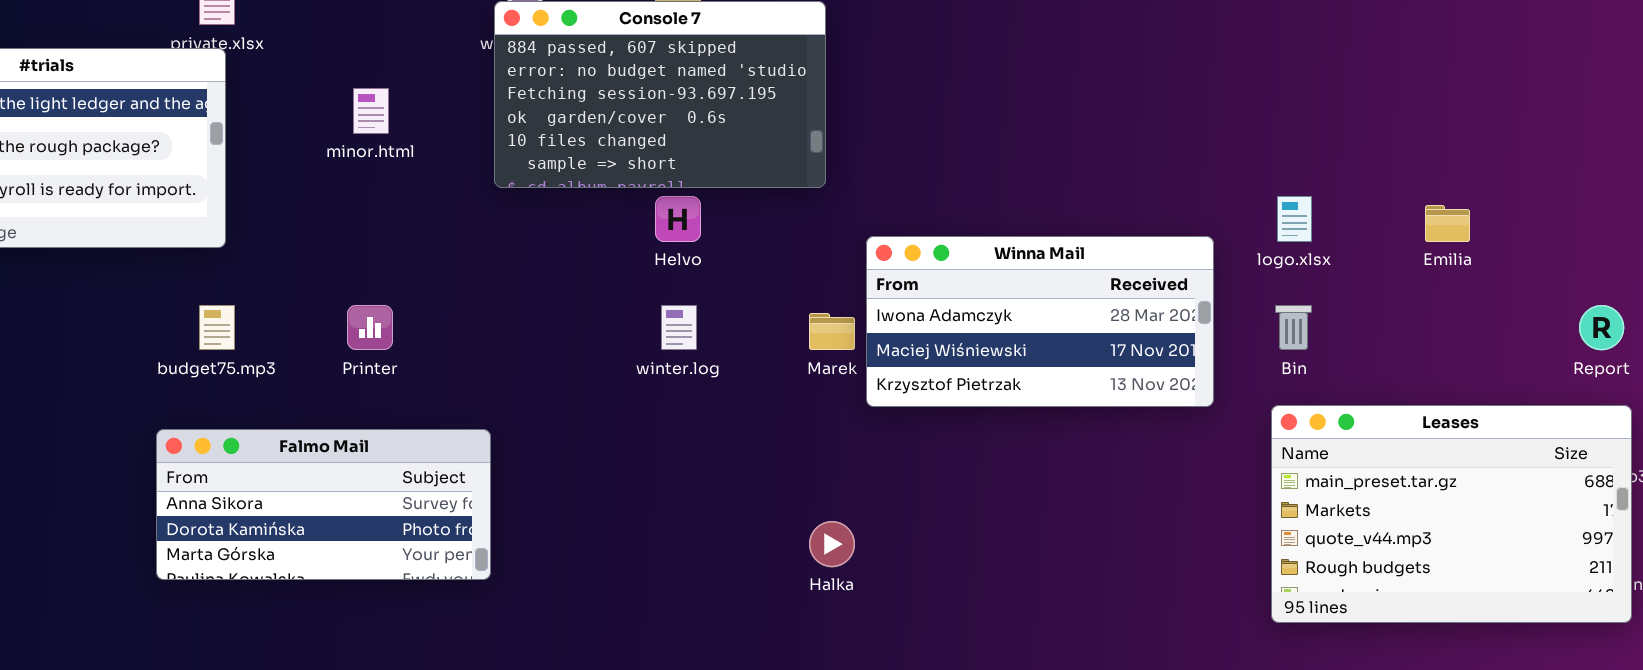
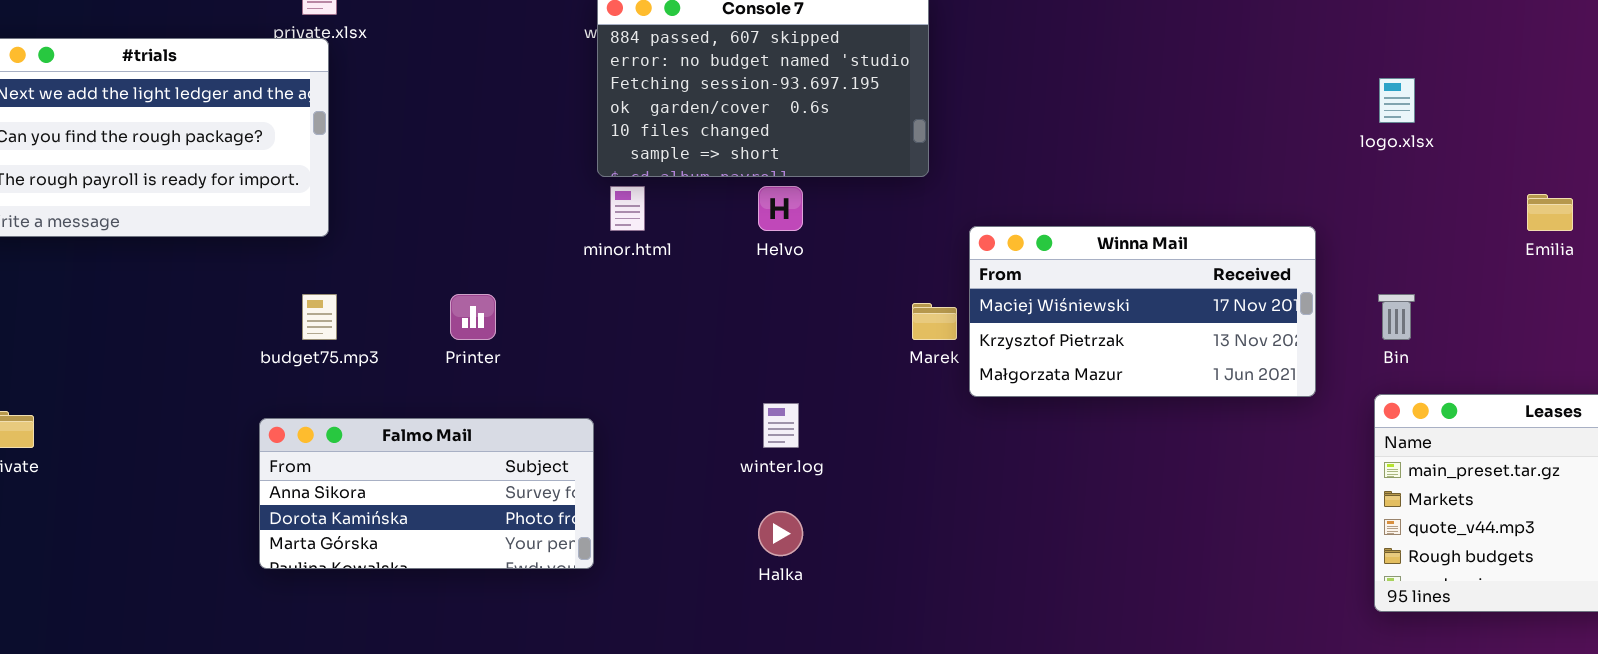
minor.html: [353,88,389,134] -> [610,186,645,231], moved
logo.xlsx: [1277,196,1312,242] -> [1379,78,1415,123], moved
Winna Mail: [866,236,1214,407] -> [969,226,1316,397], scrolled down 1 row
winter.log: [661,305,697,350] -> [763,403,799,448], moved
Halka: [809,521,855,567] -> [758,511,803,556], moved

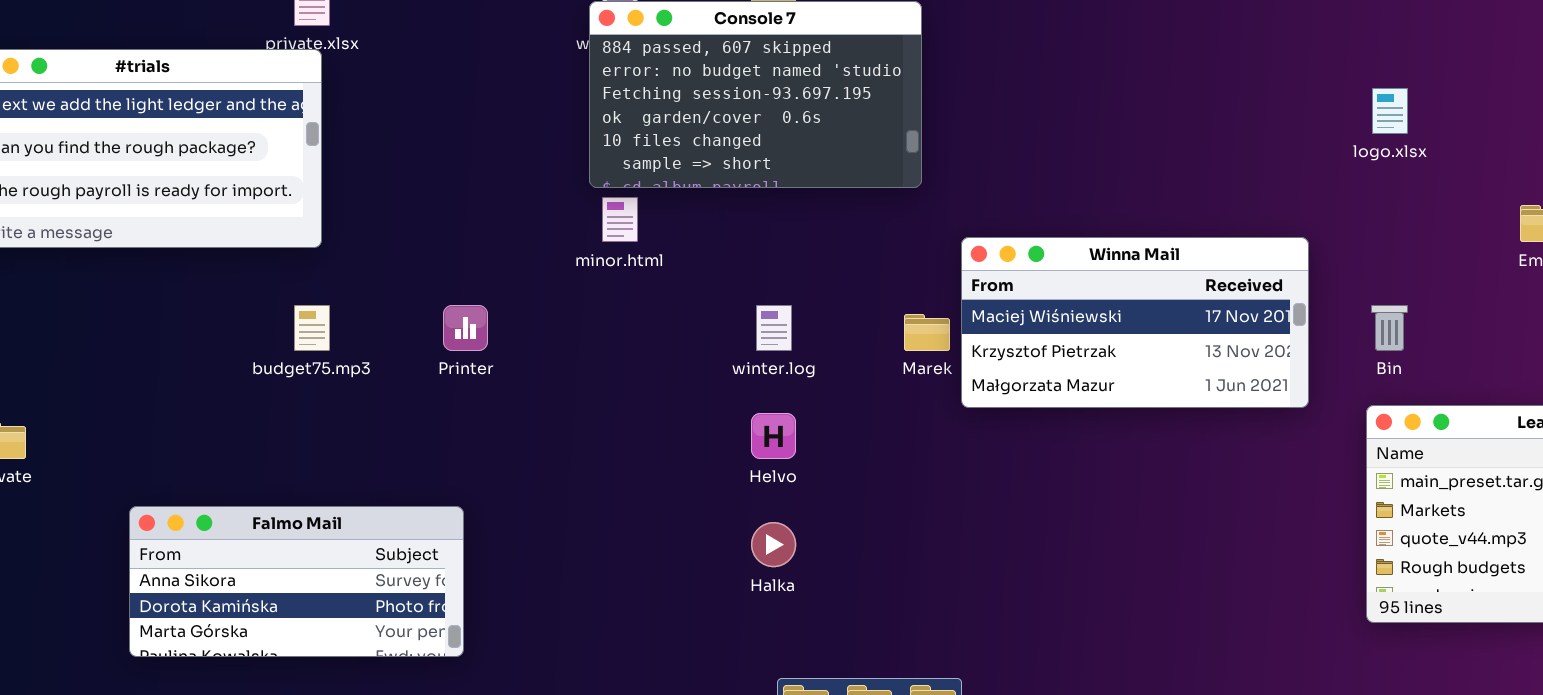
Helvo: [758,186,803,231] -> [751,413,796,459], moved
winter.log: [763,403,799,448] -> [756,305,792,351], moved
Falmo Mail: [259,418,594,569] -> [129,506,464,657], moved

